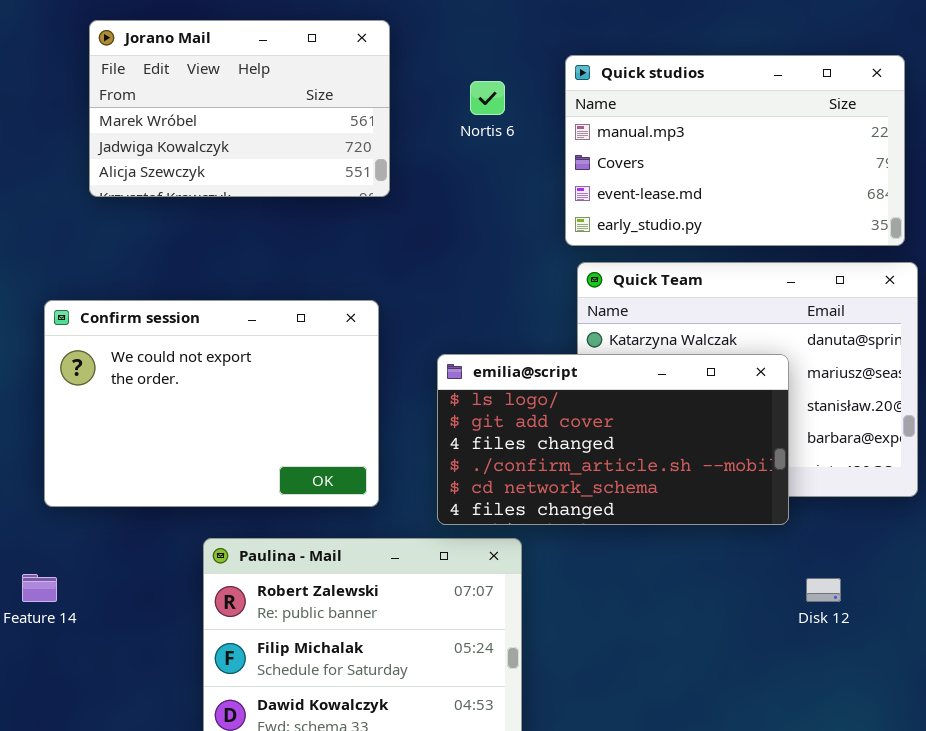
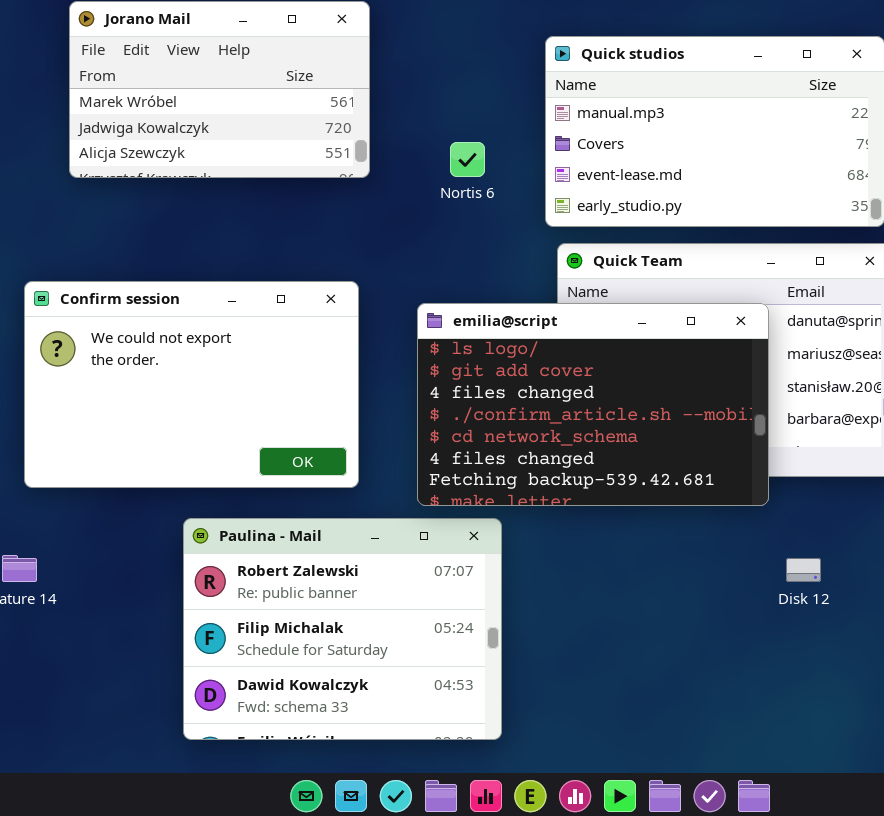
Nortis 6: [470,81,505,115] -> [450,142,485,177], moved
emilia@script: [437,354,789,525] -> [417,303,769,506], resized

